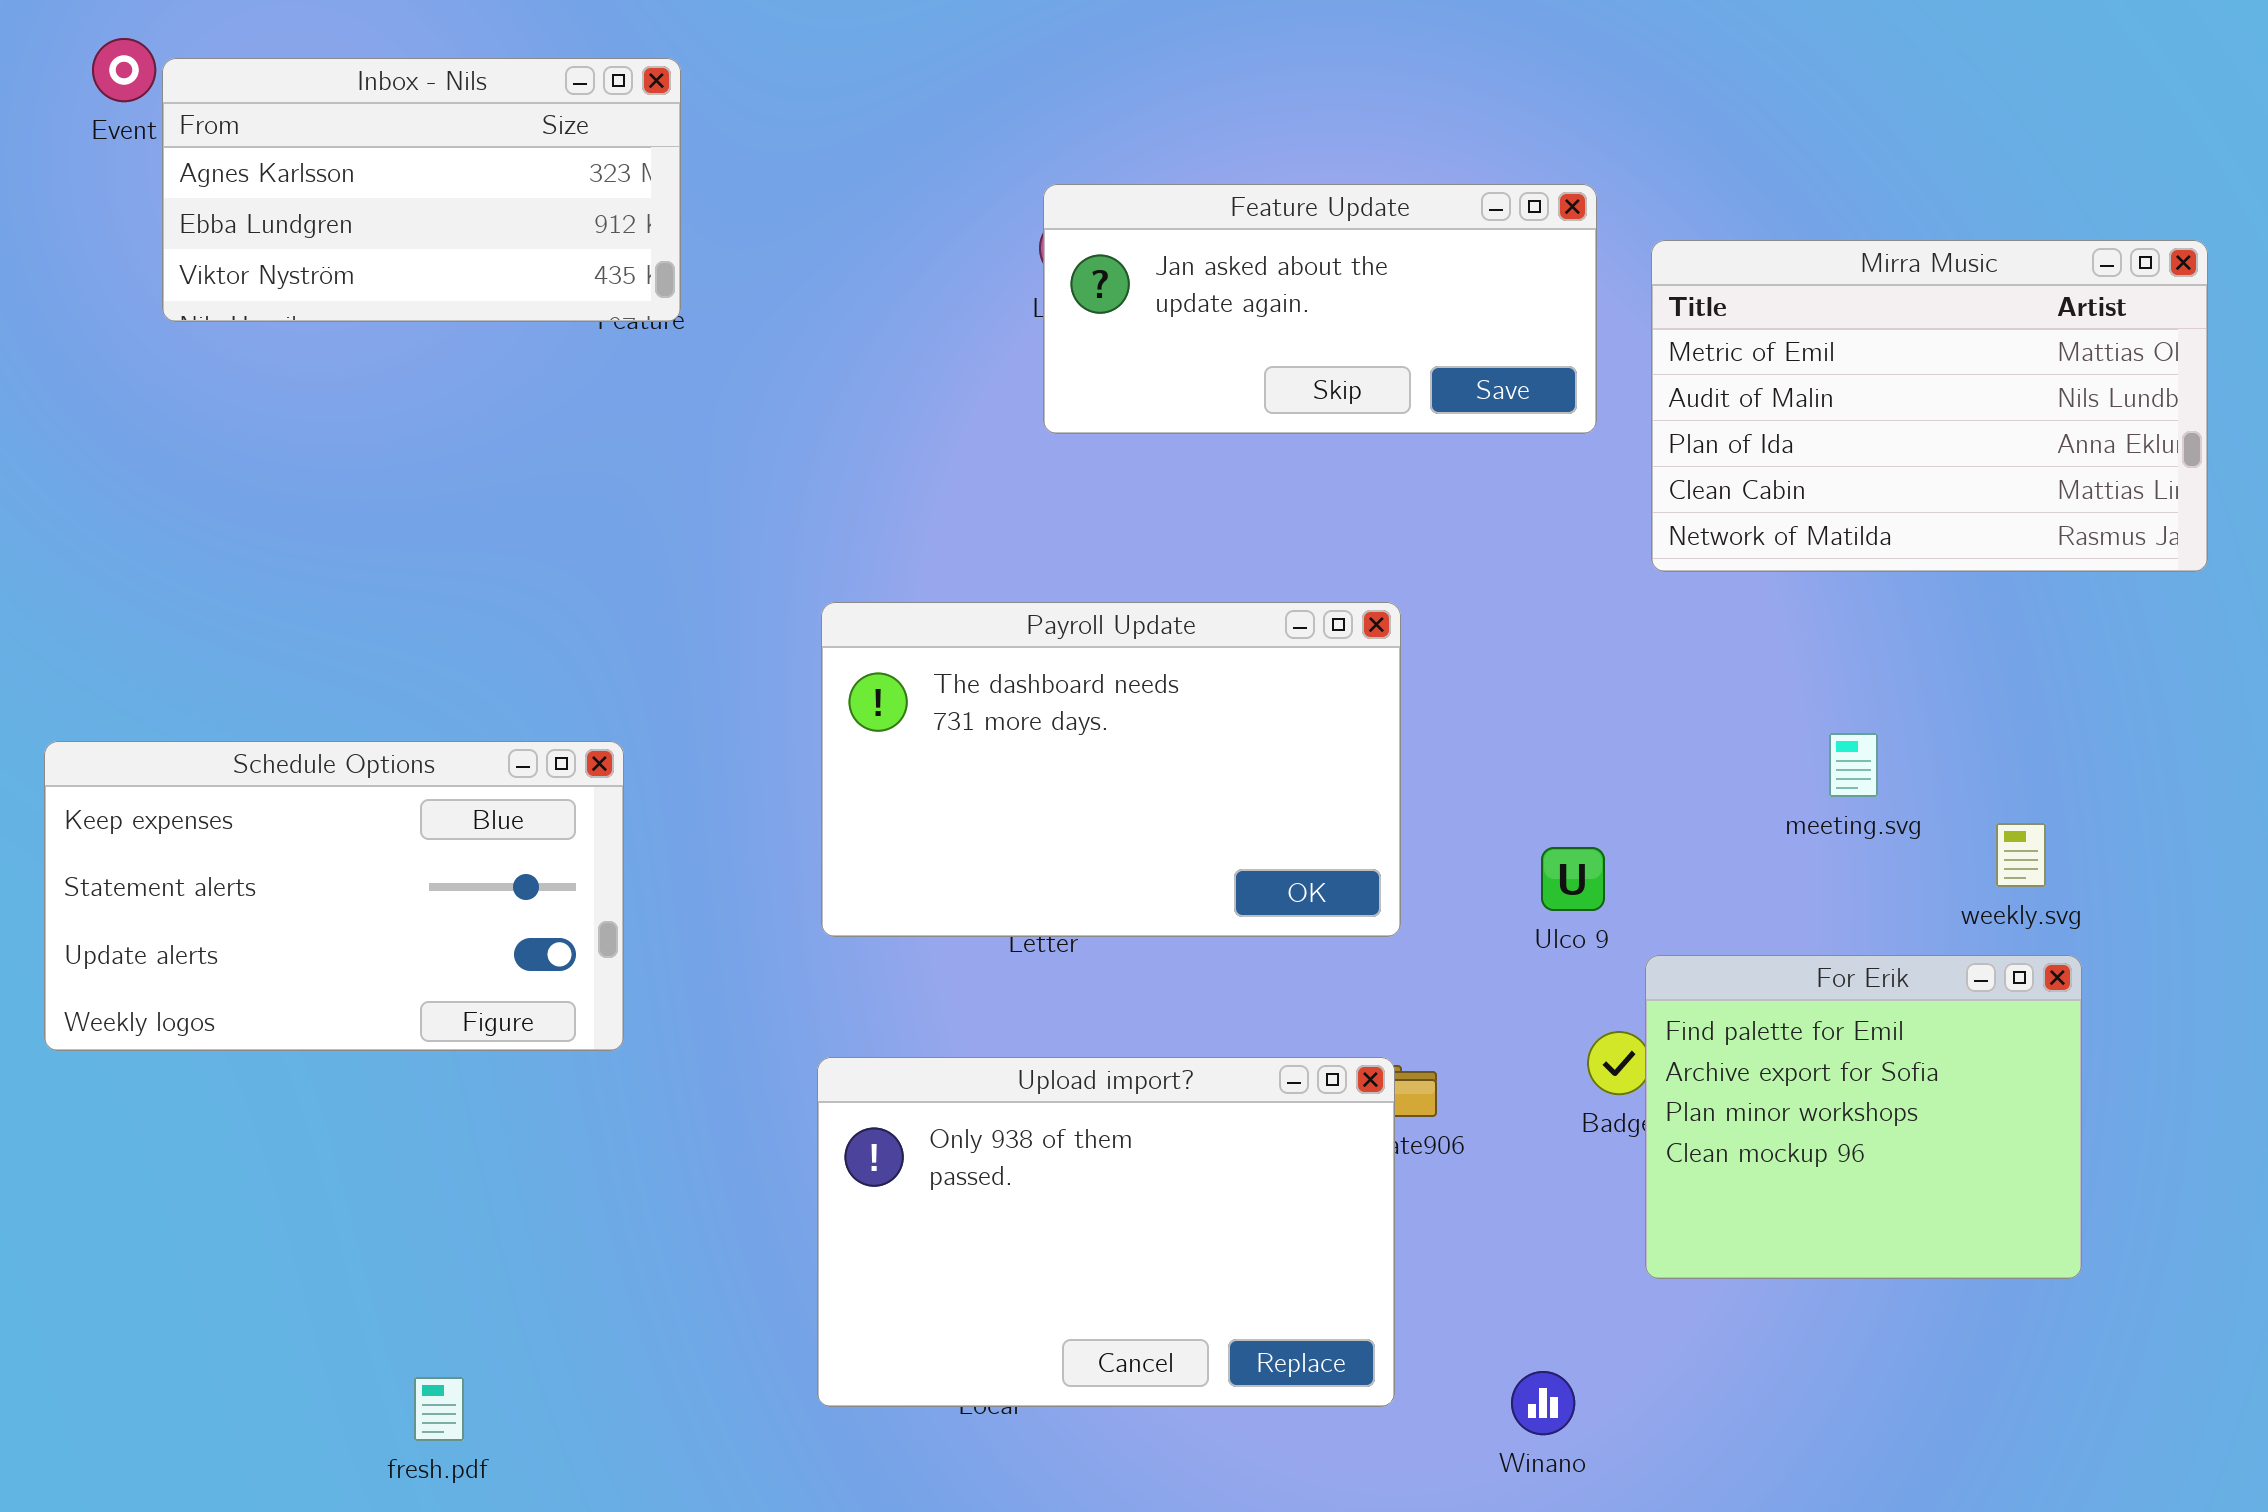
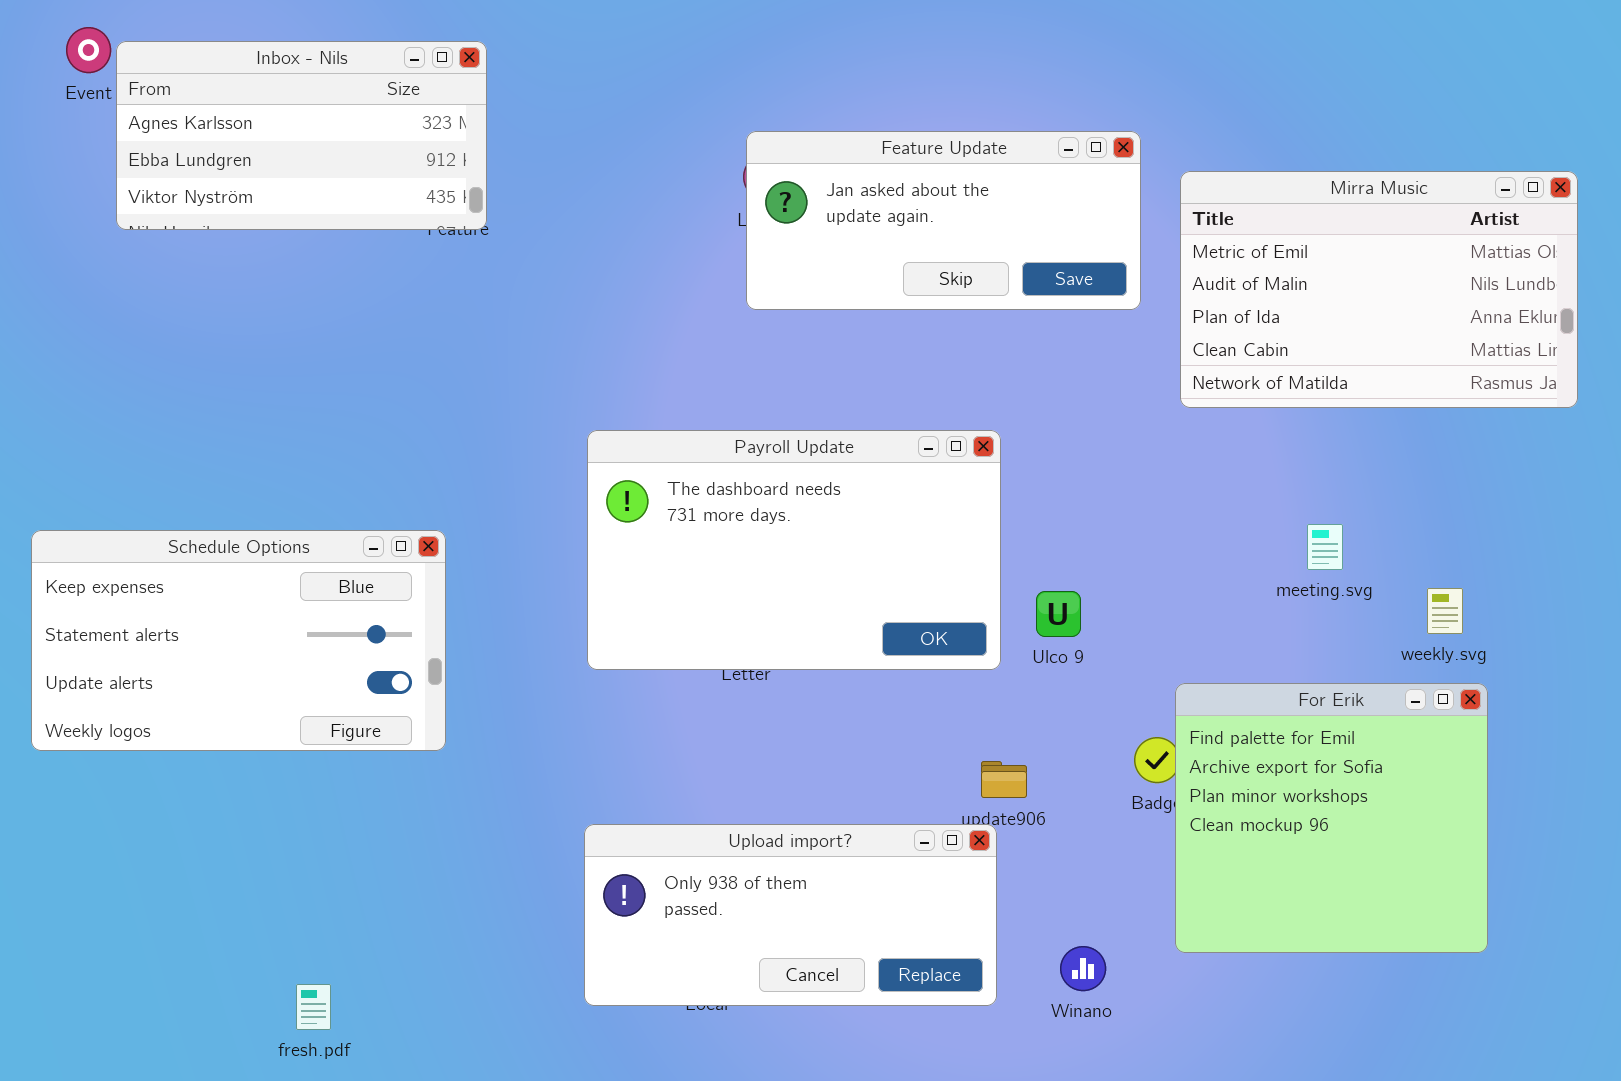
Ulco 9: [1541,847,1605,911] -> [1036,591,1081,637], moved
For Erik: [1645,955,2082,1279] -> [1175,683,1488,953], resized
Upload import?: [817,1057,1395,1407] -> [584,824,997,1006], resized
Winano: [1511,1371,1575,1435] -> [1060,946,1106,991], moved

